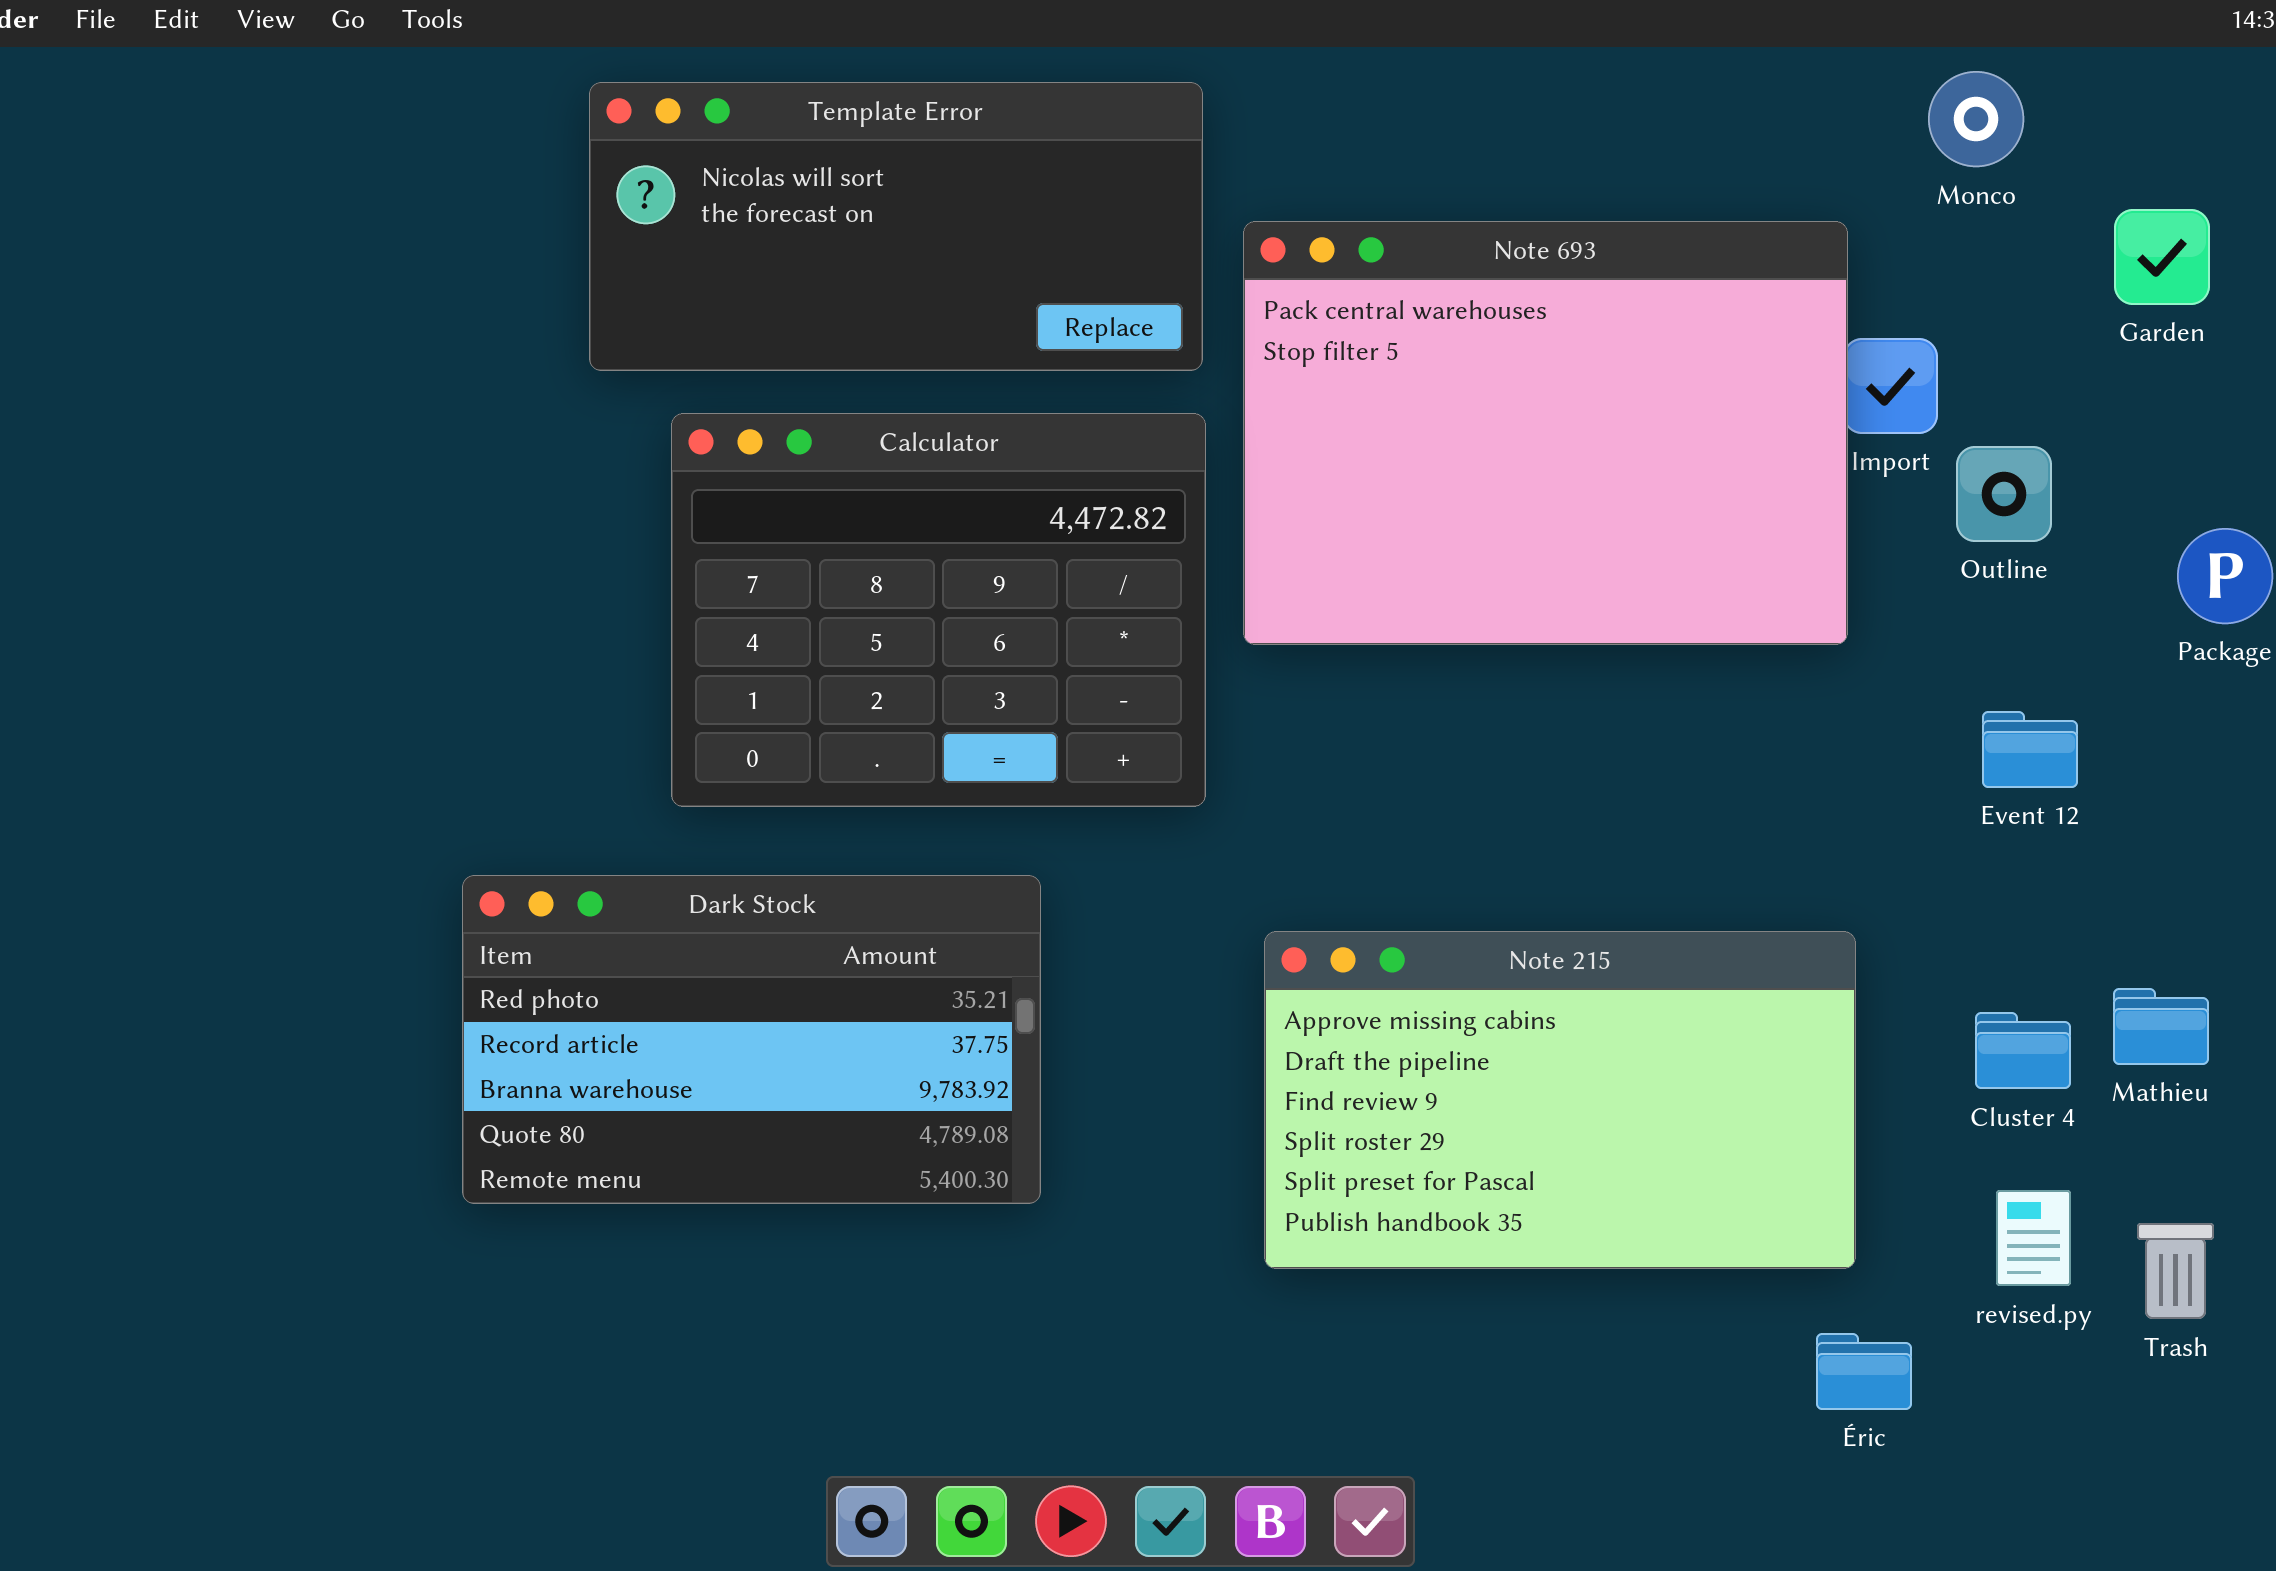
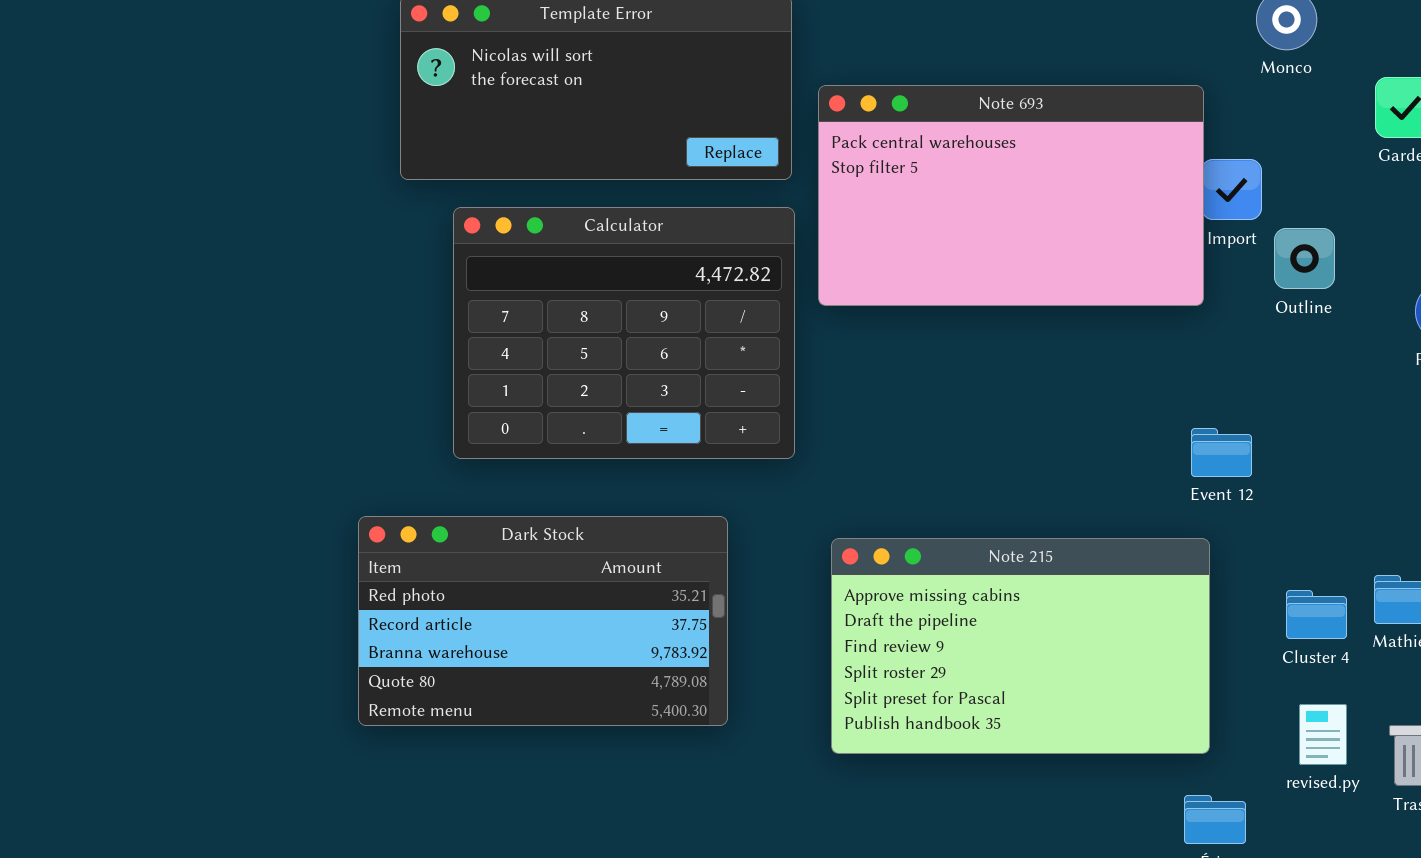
Note 693: [1243,221,1848,645] -> [818,85,1204,306], resized
Event 12: [1982,711,2078,788] -> [1191,428,1252,477], moved
Dark Stock: [462,875,1041,1204] -> [358,516,728,726], moved

